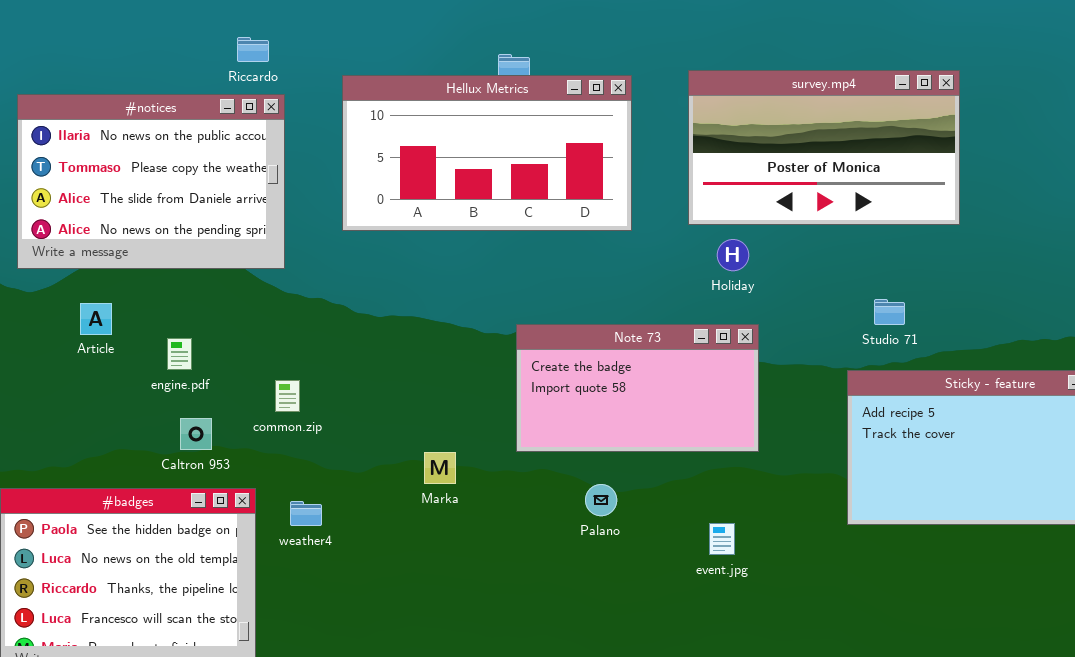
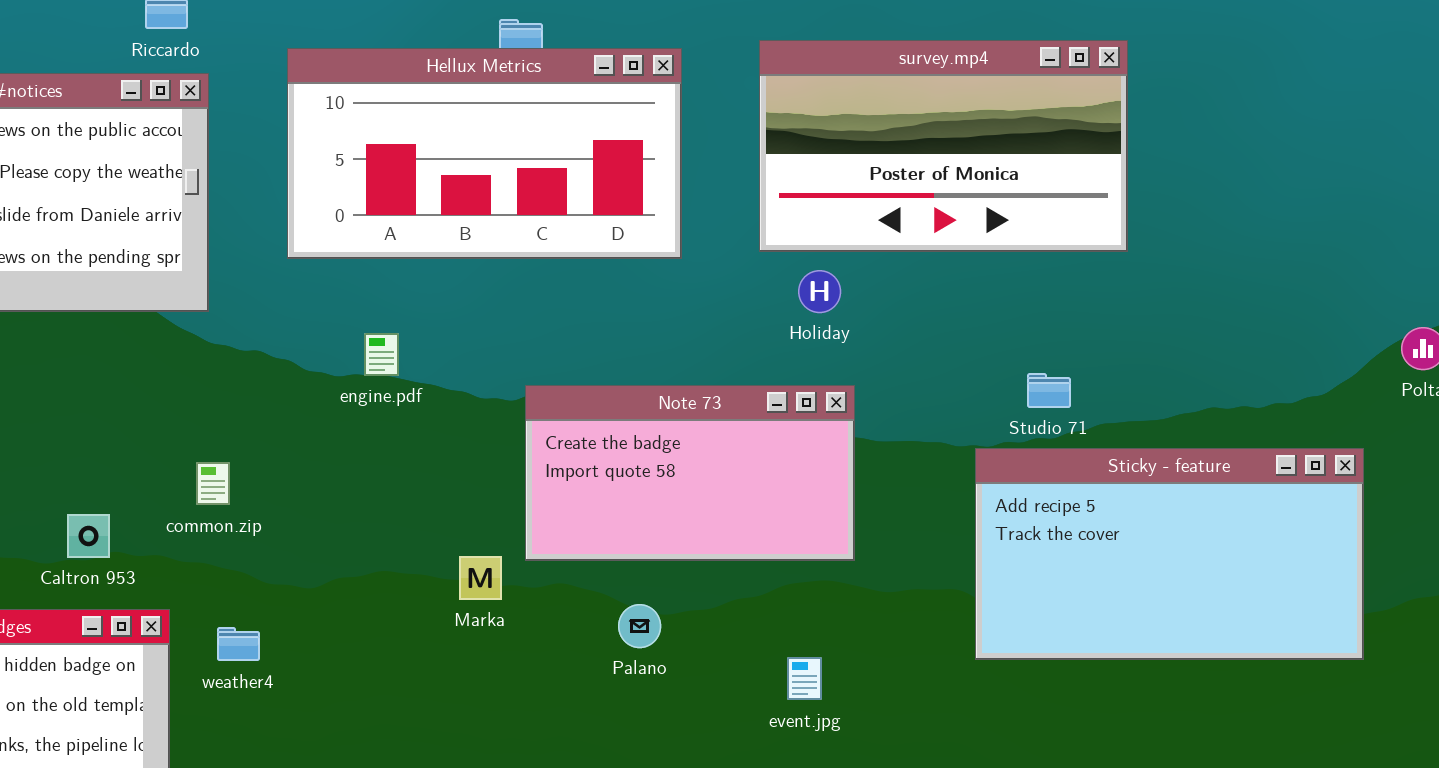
Studio 71: [874,299,905,325] -> [1027,373,1071,408], moved
engine.pdf: [167,338,192,370] -> [364,333,399,376], moved
Marka: [424,452,456,484] -> [459,556,502,600], moved

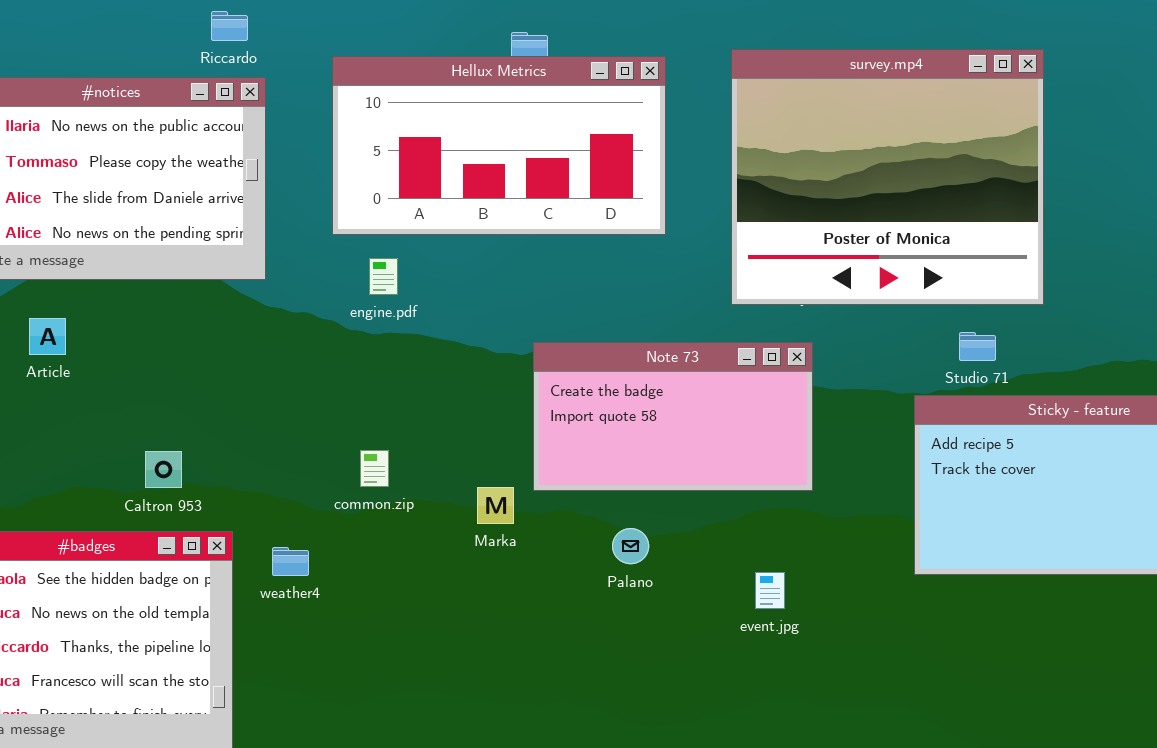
survey.mp4: [759,40,1128,252] -> [731,49,1044,305], resized
engine.pdf: [364,333,399,376] -> [369,258,398,295], moved
common.zip: [196,462,230,505] -> [360,450,389,487], moved

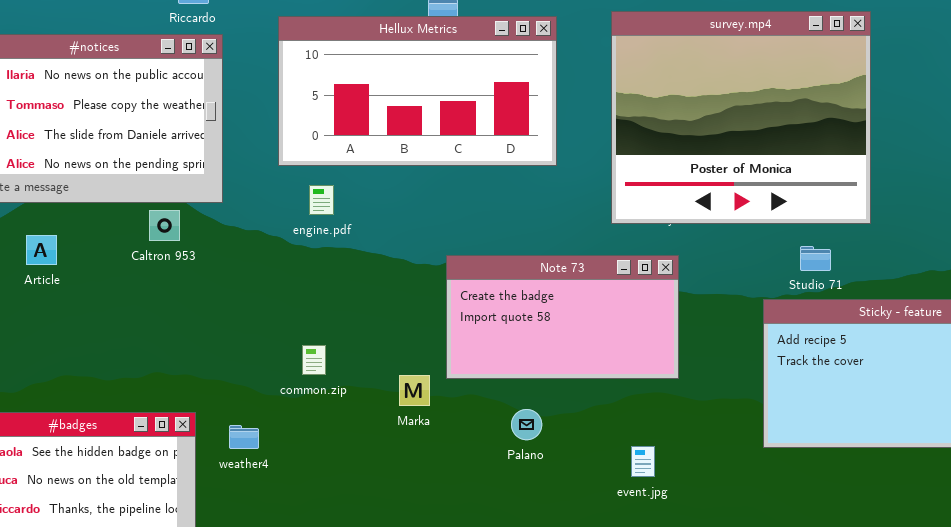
Caltron 953: [145,451,182,488] -> [149,210,180,241], moved

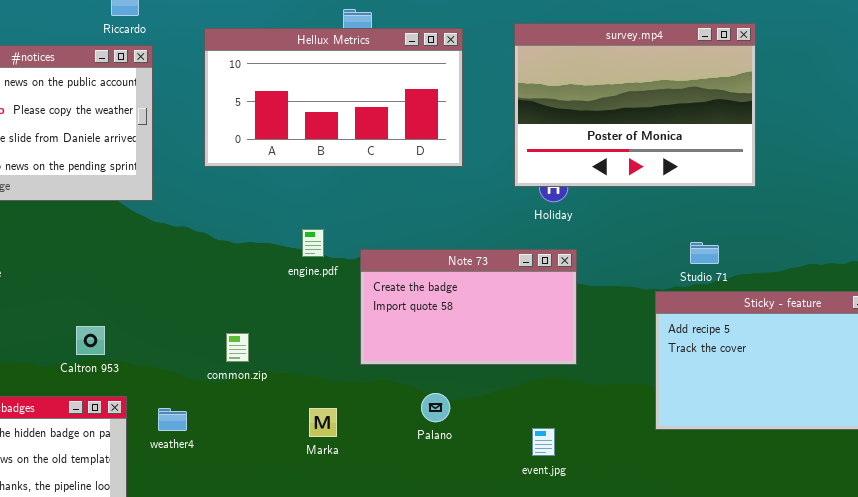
survey.mp4: [611,11,871,224] -> [514,23,756,187], resized
engine.pdf: [309,185,334,215] -> [302,229,324,257], moved
Caltron 953: [149,210,180,241] -> [76,326,105,355], moved
Marka: [399,375,430,406] -> [309,408,337,437], moved

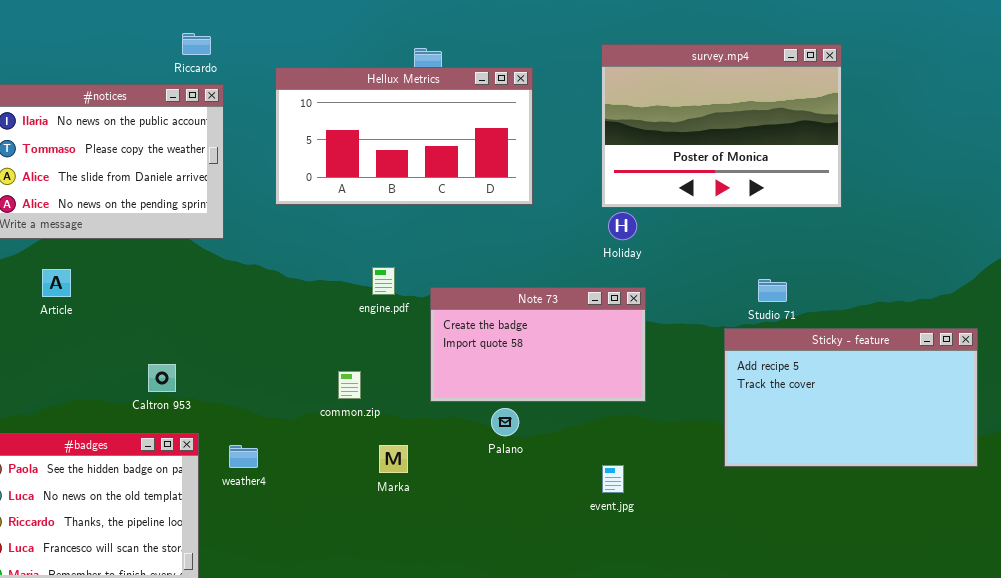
survey.mp4: [514,23,756,187] -> [601,44,842,208], moved
common.zip: [226,333,249,362] -> [338,371,361,399], moved
Palano: [421,393,450,422] -> [491,408,519,436], moved

